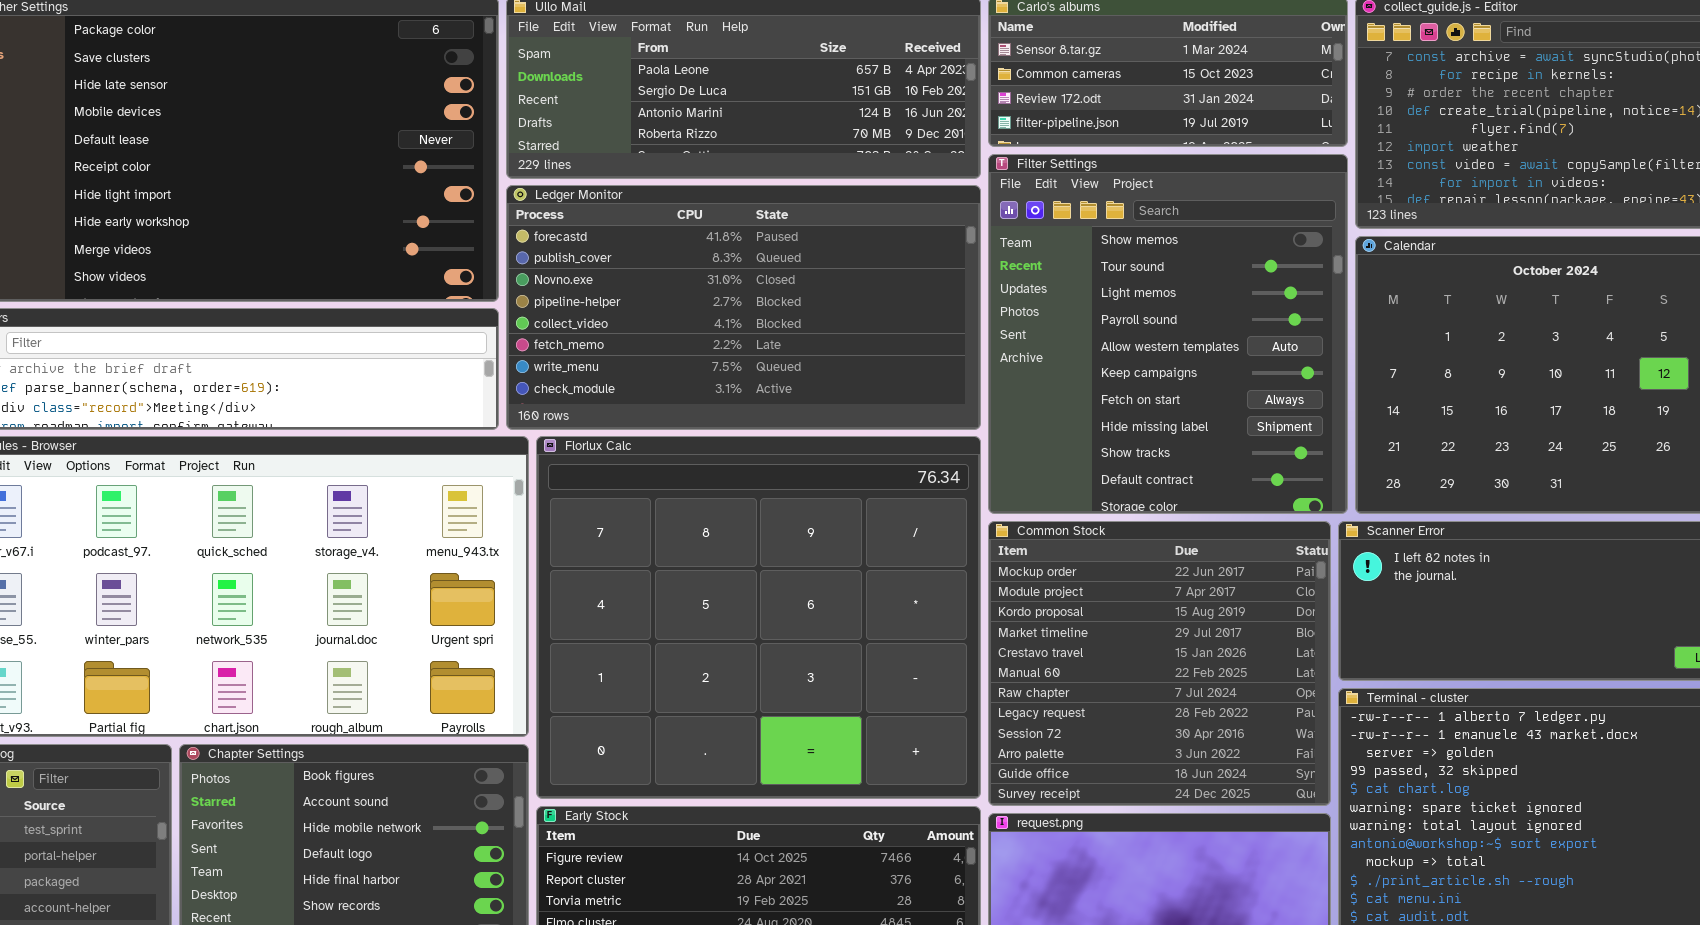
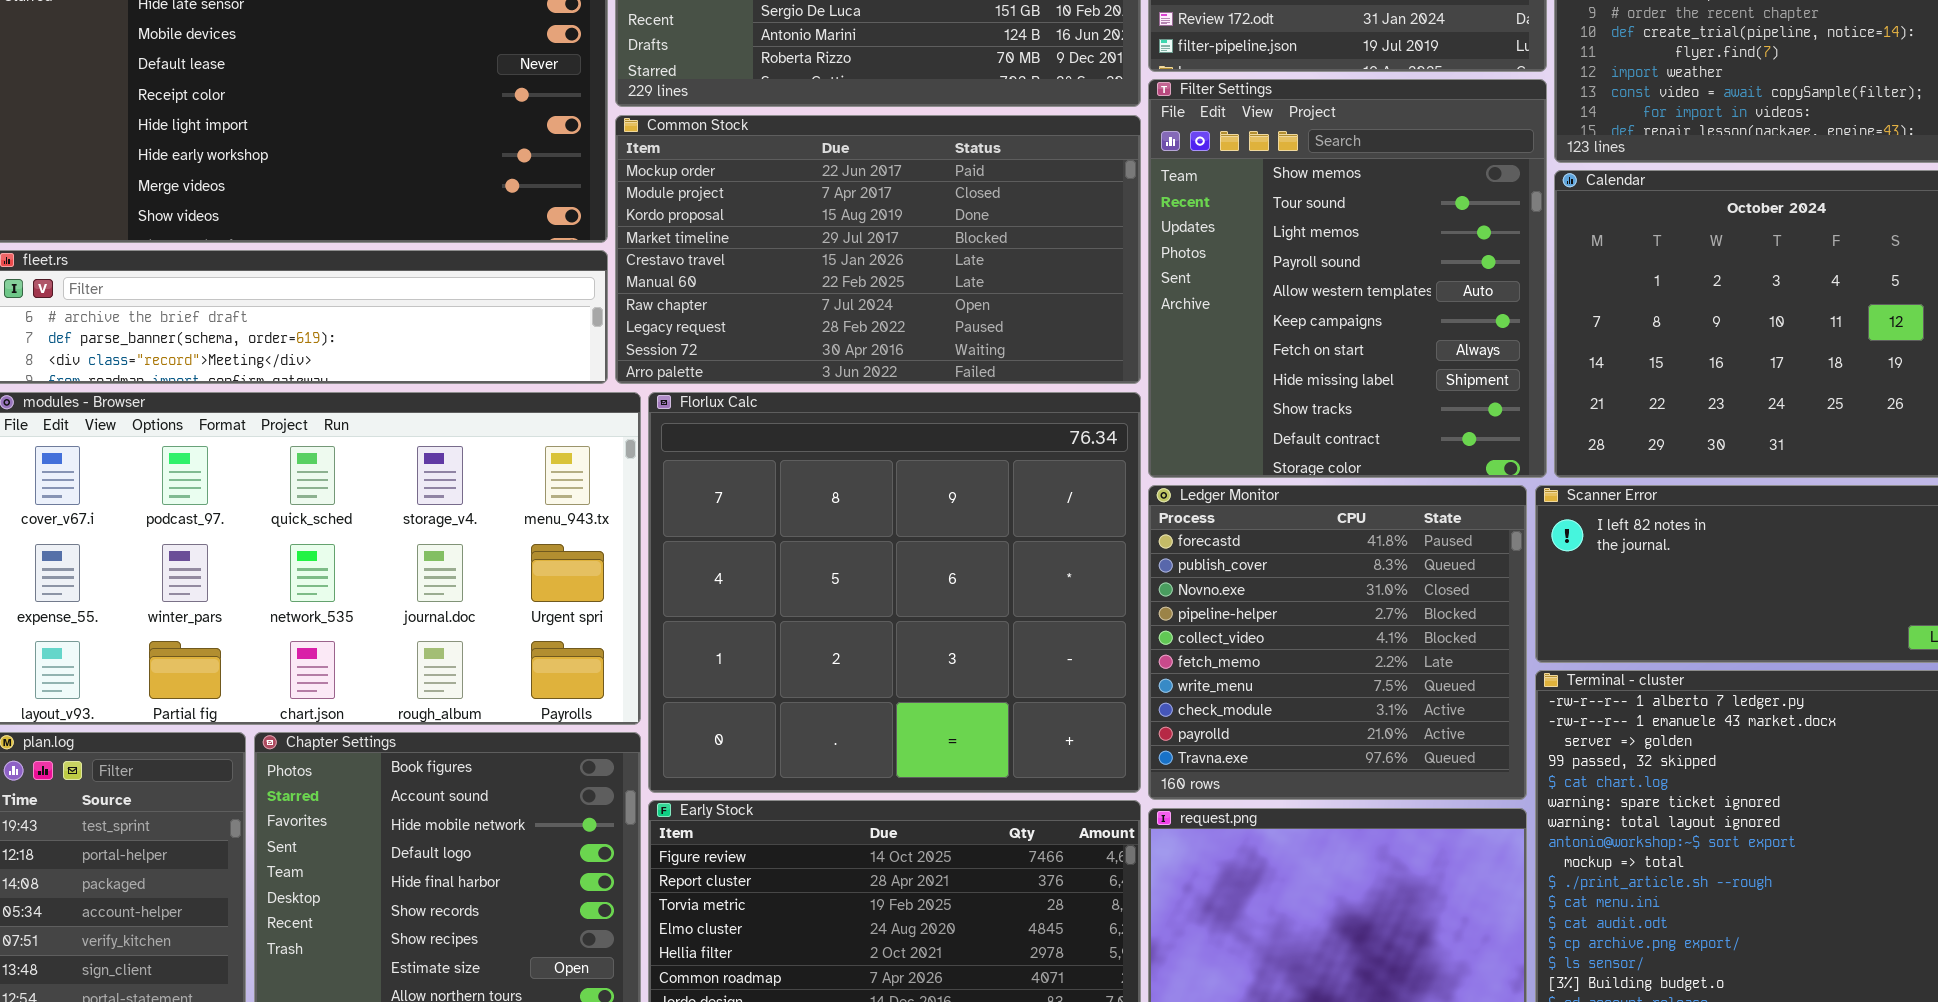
Ledger Monitor: [506,185,981,430] -> [1148,485,1527,800], moved, resized
Common Stock: [988,521,1331,806] -> [615,115,1141,384], moved, resized

